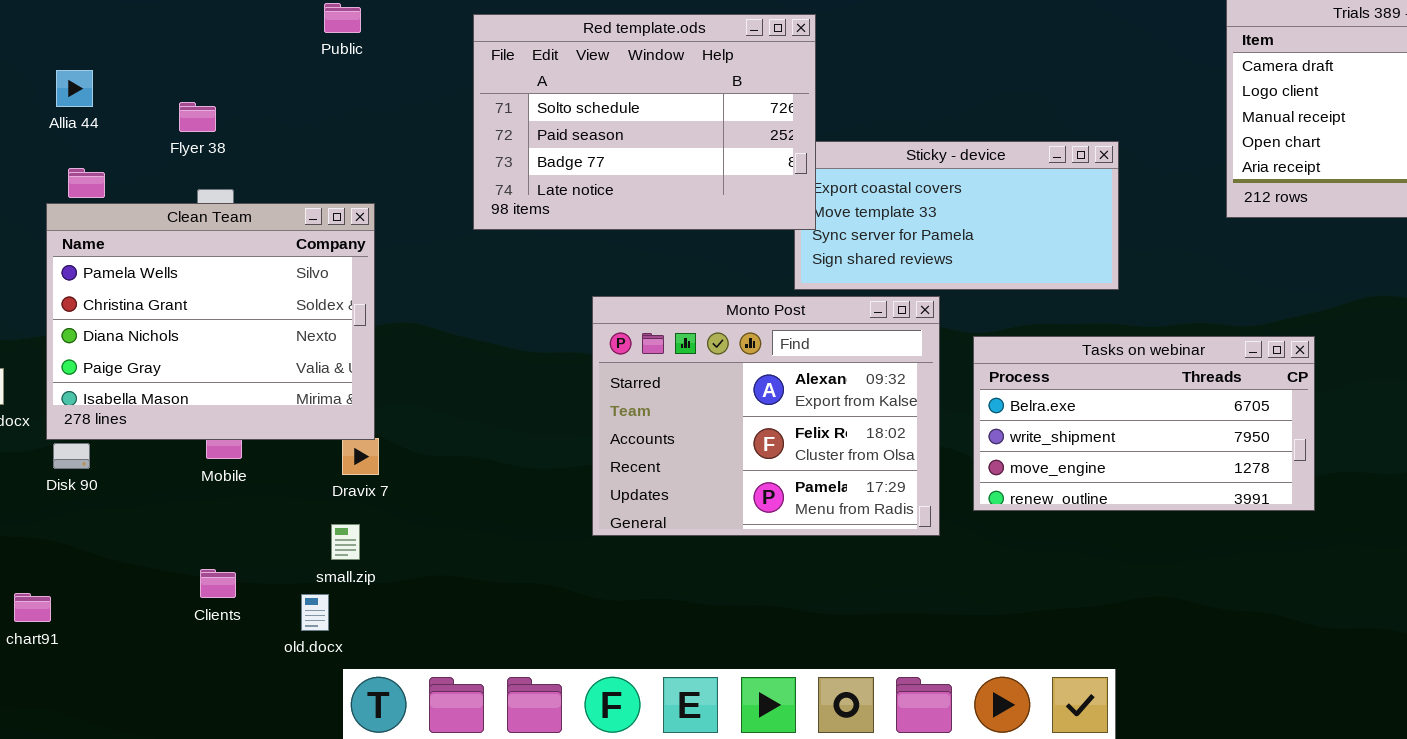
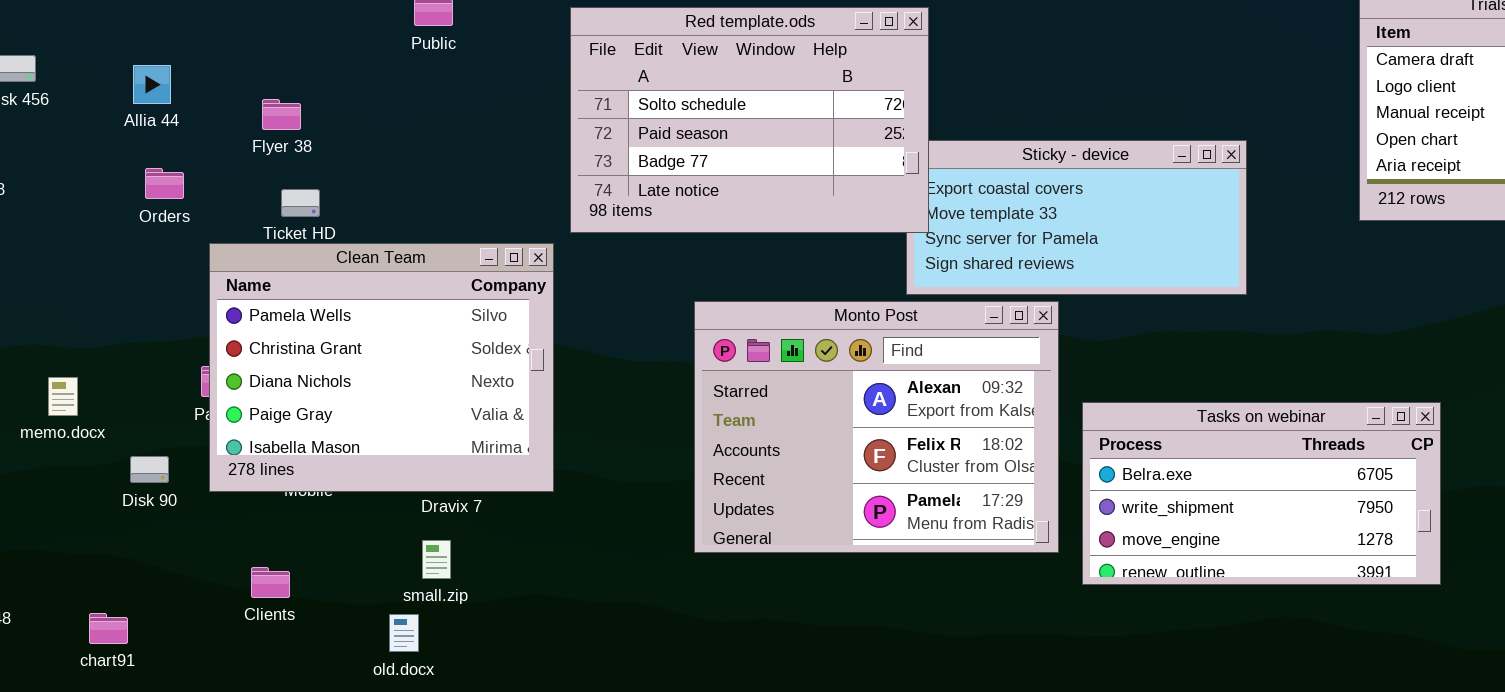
Clean Team: [46,203,375,440] -> [209,243,554,492], moved
Tasks on webinar: [973,336,1315,511] -> [1082,402,1441,585], moved
Clients: [200,569,236,598] -> [251,567,290,598], moved

